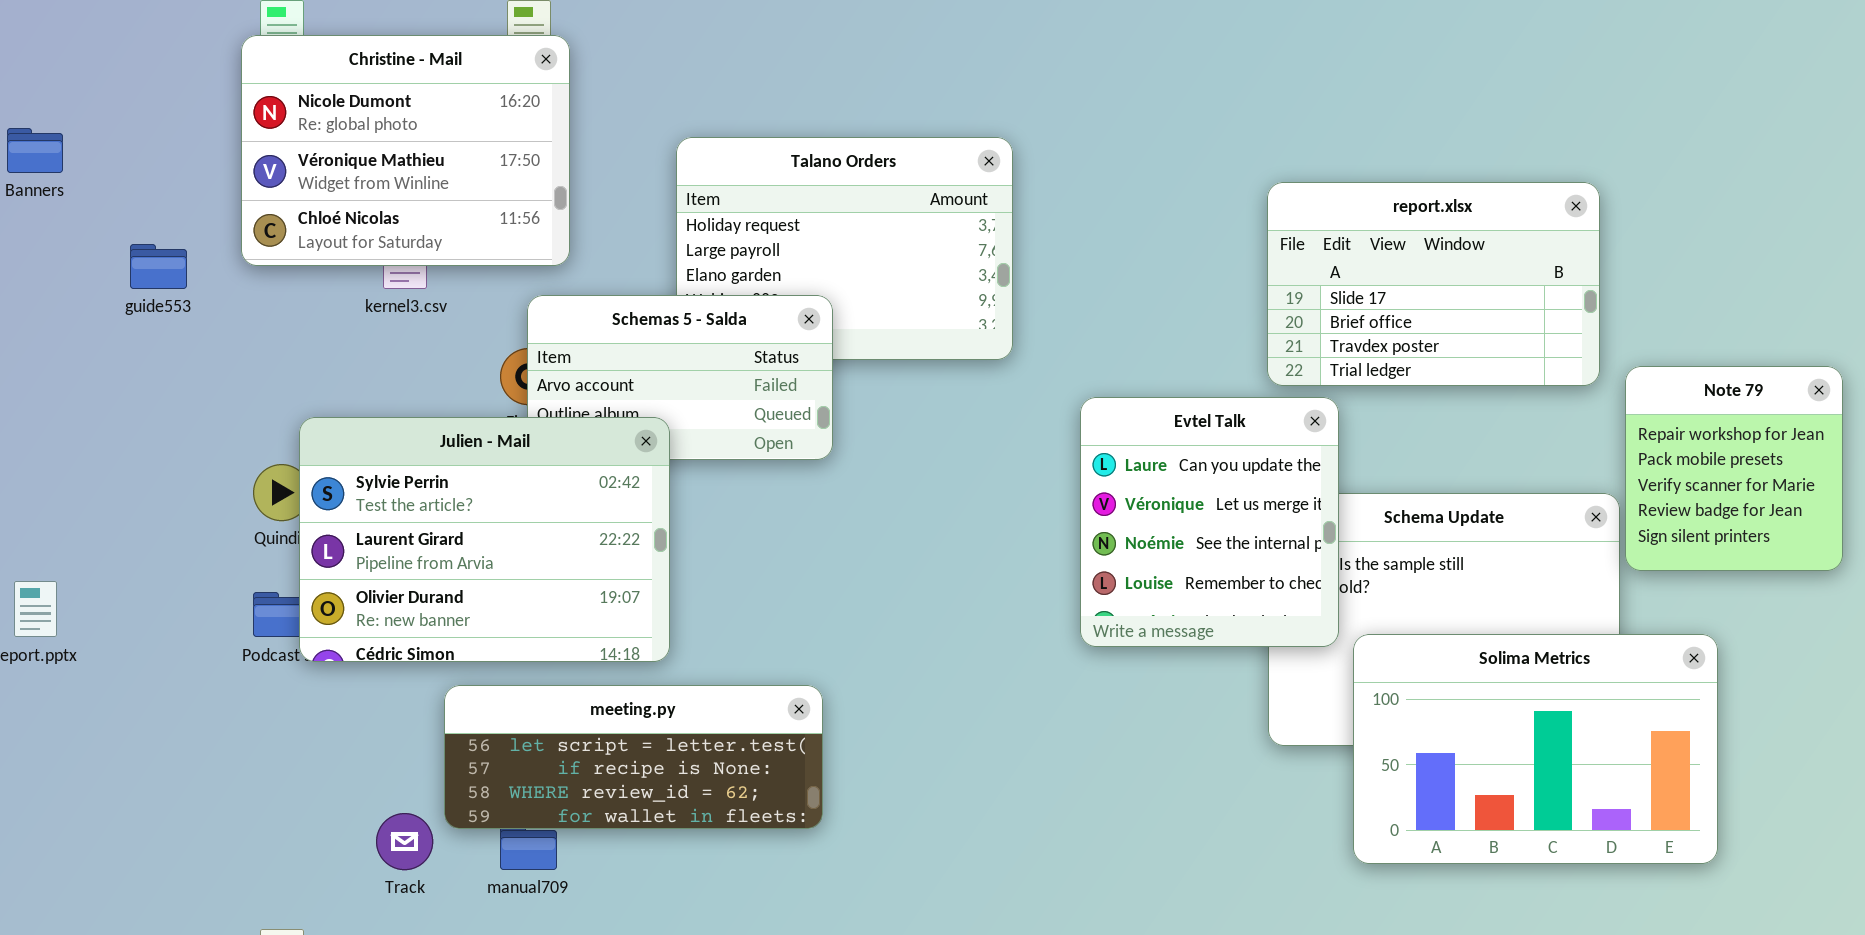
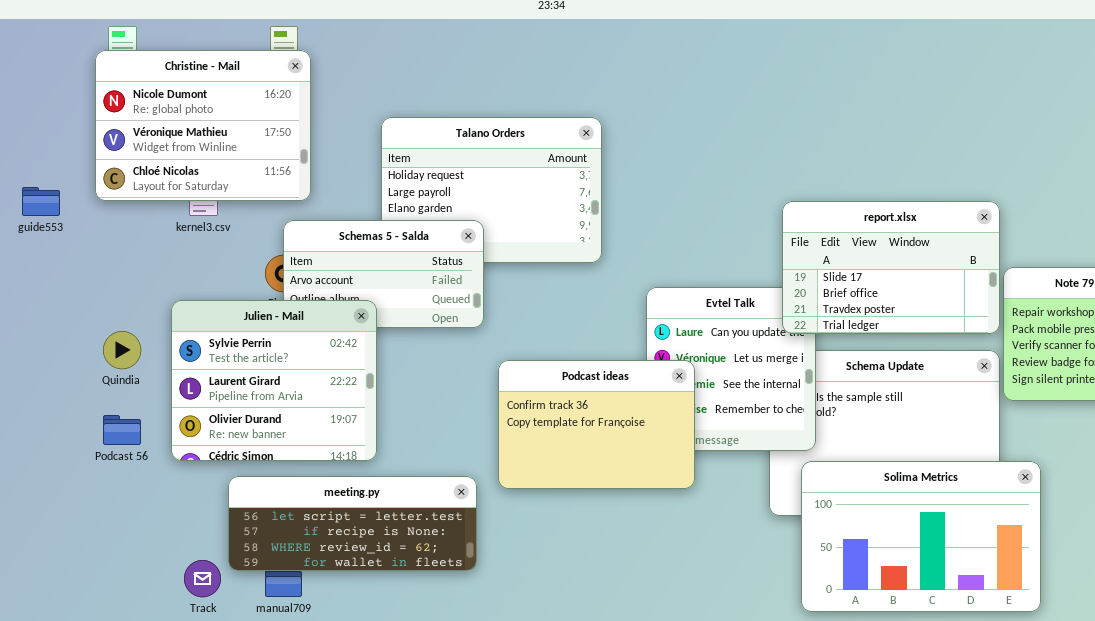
report.xlsx: [1267,182,1600,386] -> [782,201,1000,334], moved
Julien - Mail: [299,417,670,662] -> [171,300,377,461], resized
Podcast ideas: none -> [498,360,695,489], opened
Solima Metrics: [1353,634,1718,864] -> [801,461,1041,612], moved

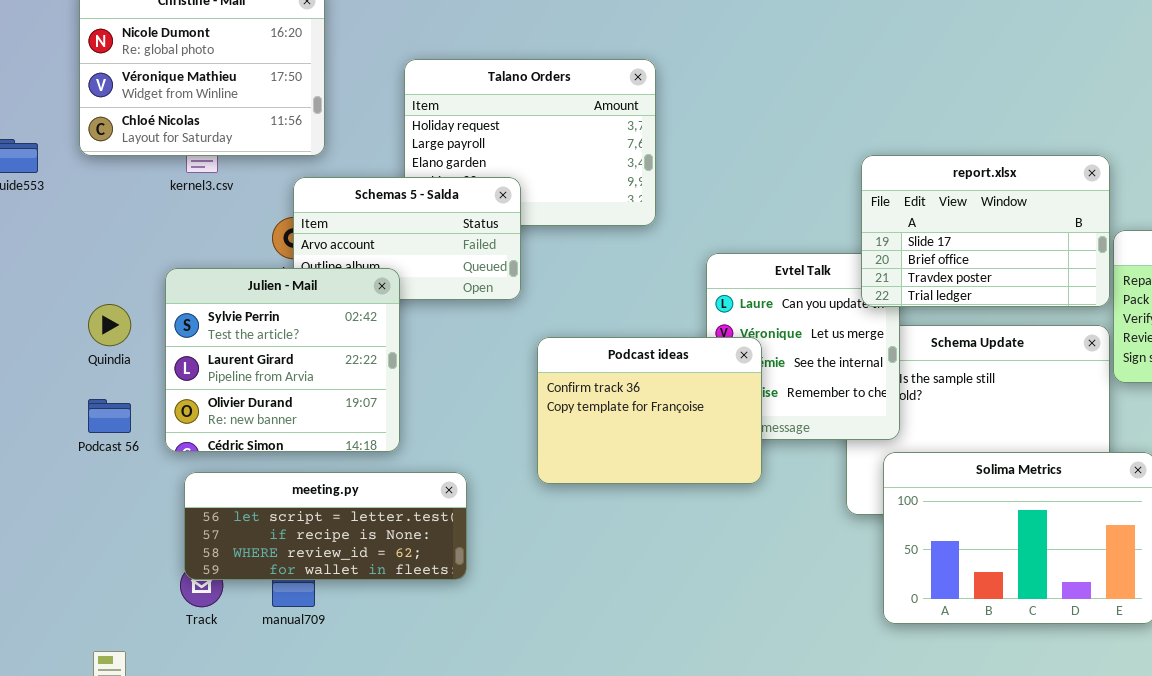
meeting.py: [228,476,477,571] -> [184,472,467,580], moved

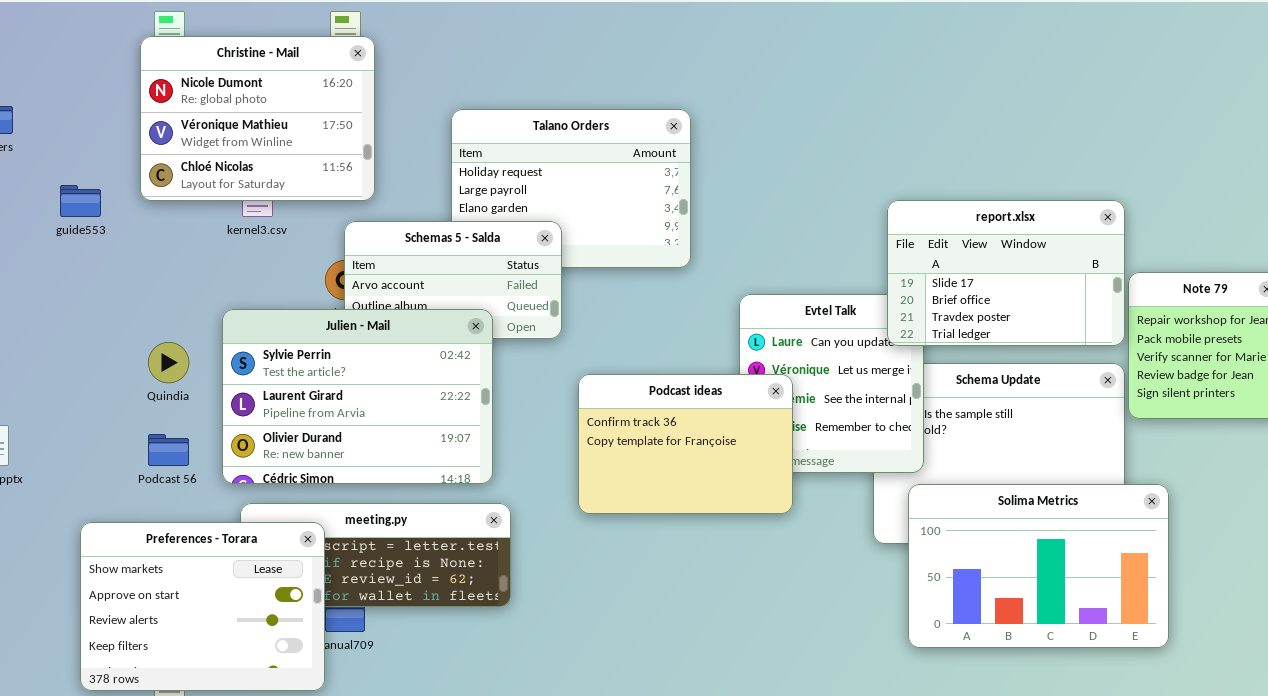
Julien - Mail: [165,268,400,452] -> [222,309,493,484], resized
Preferences - Torara: none -> [80,522,325,691], opened

